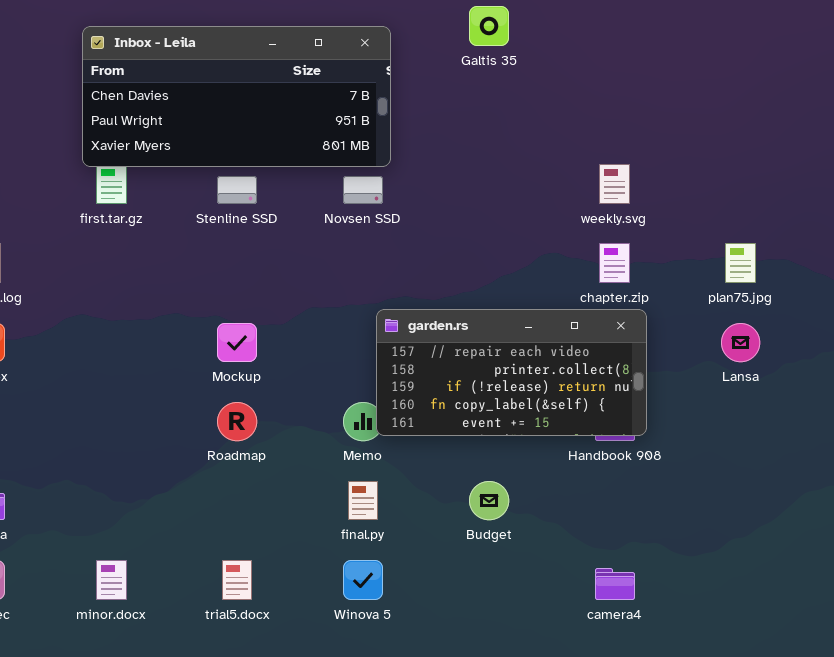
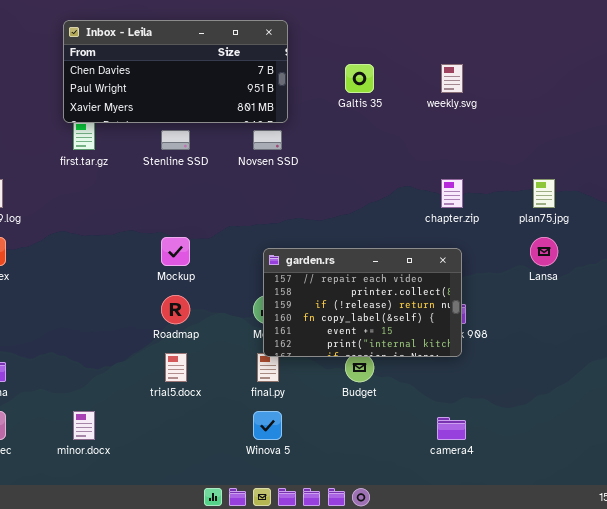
Galtis 35: [469,6,509,46] -> [345,64,374,93], moved
weekly.svg: [599,164,630,204] -> [441,64,463,93], moved
garden.rs: [376,309,647,436] -> [263,248,462,357], moved, resized
trial5.docx: [222,560,252,600] -> [165,353,187,382], moved

